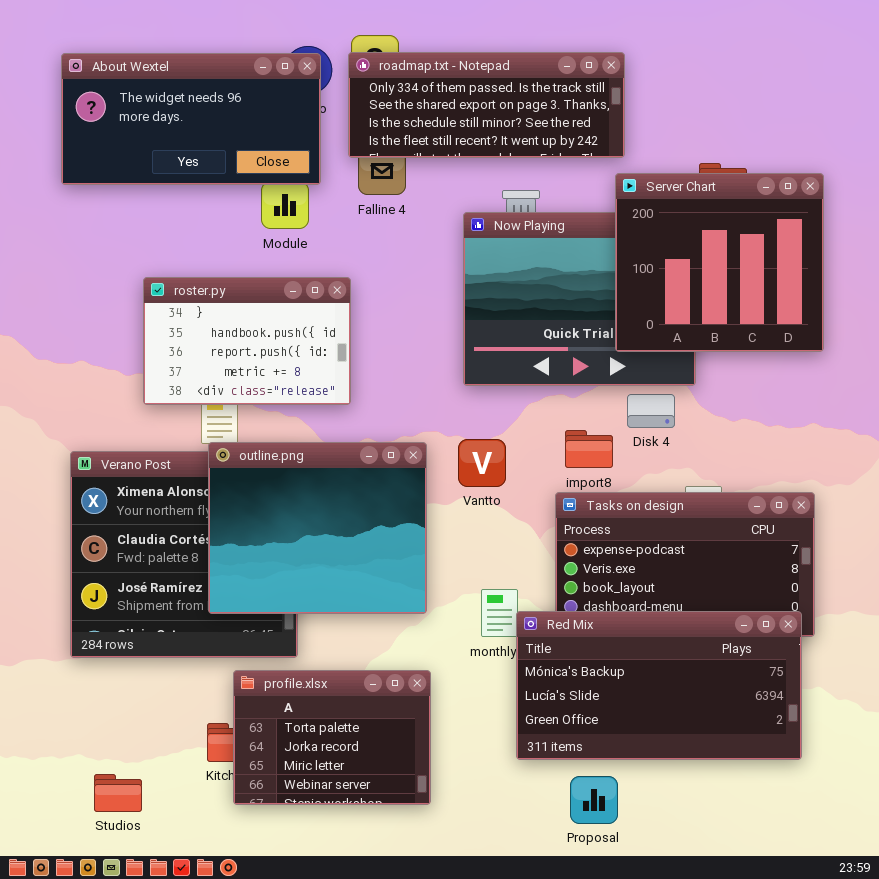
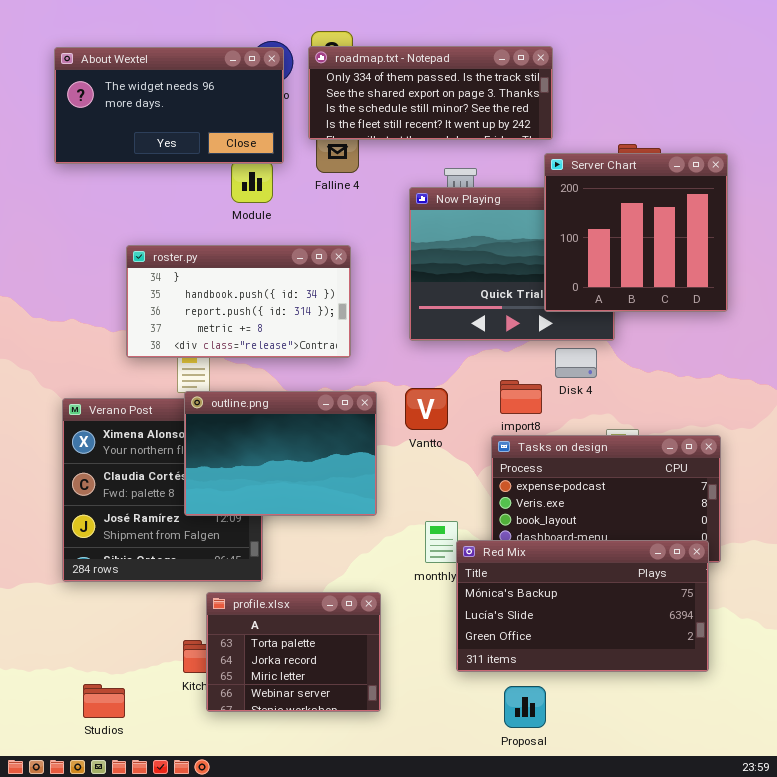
roster.py: [143,277,351,405] -> [126,245,351,358], resized
outline.png: [208,442,427,614] -> [184,391,377,516], resized

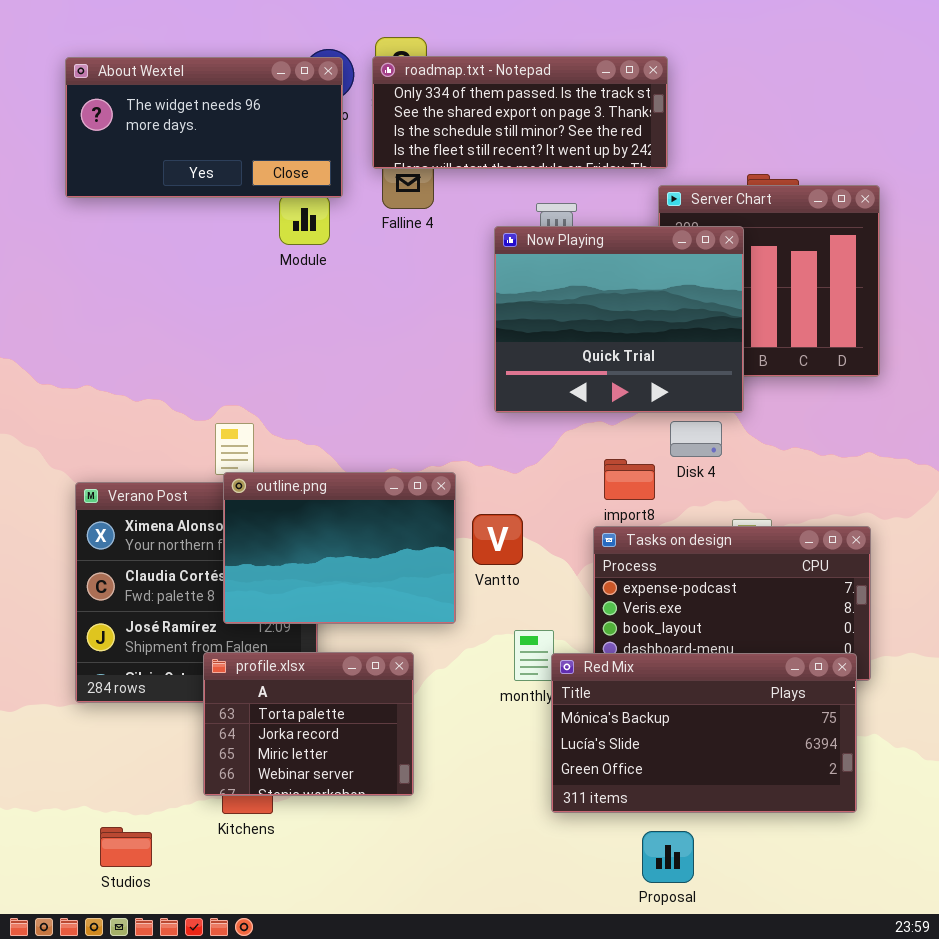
Now Playing: [409,187,615,341] -> [494,226,744,413], raised
roster.py: [126,245,351,358] -> none, closed
Vantto: [405,388,448,430] -> [472,514,523,565], moved
profile.xlsx: [206,592,381,712] -> [203,652,414,796], moved
Proposal: [504,686,546,728] -> [642,831,694,883], moved

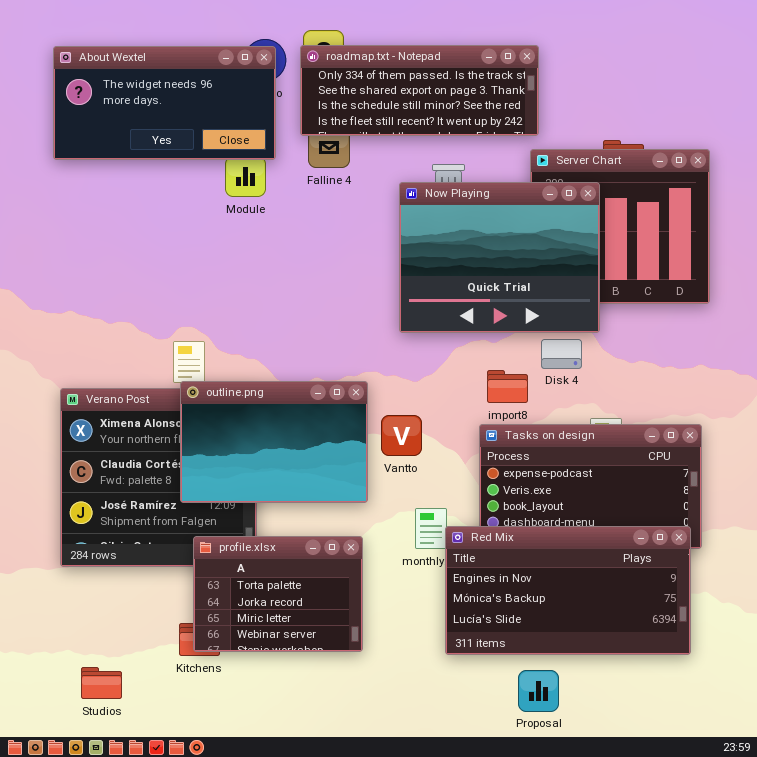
profile.xlsx: [203,652,414,796] -> [193,536,363,652], moved
Red Mix: [551,653,857,813] -> [445,526,691,655], scrolled up 1 row

